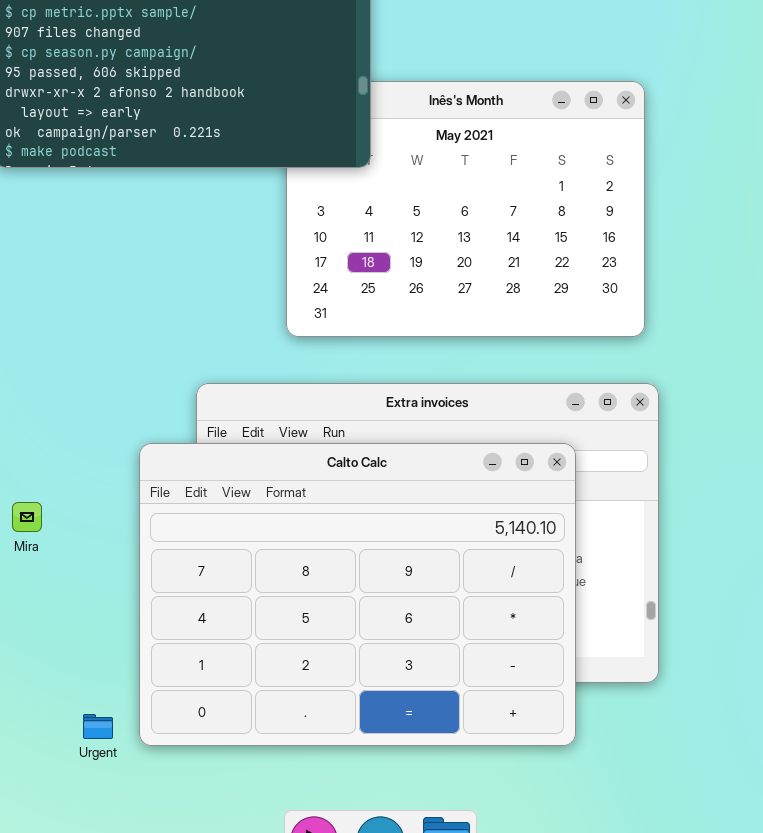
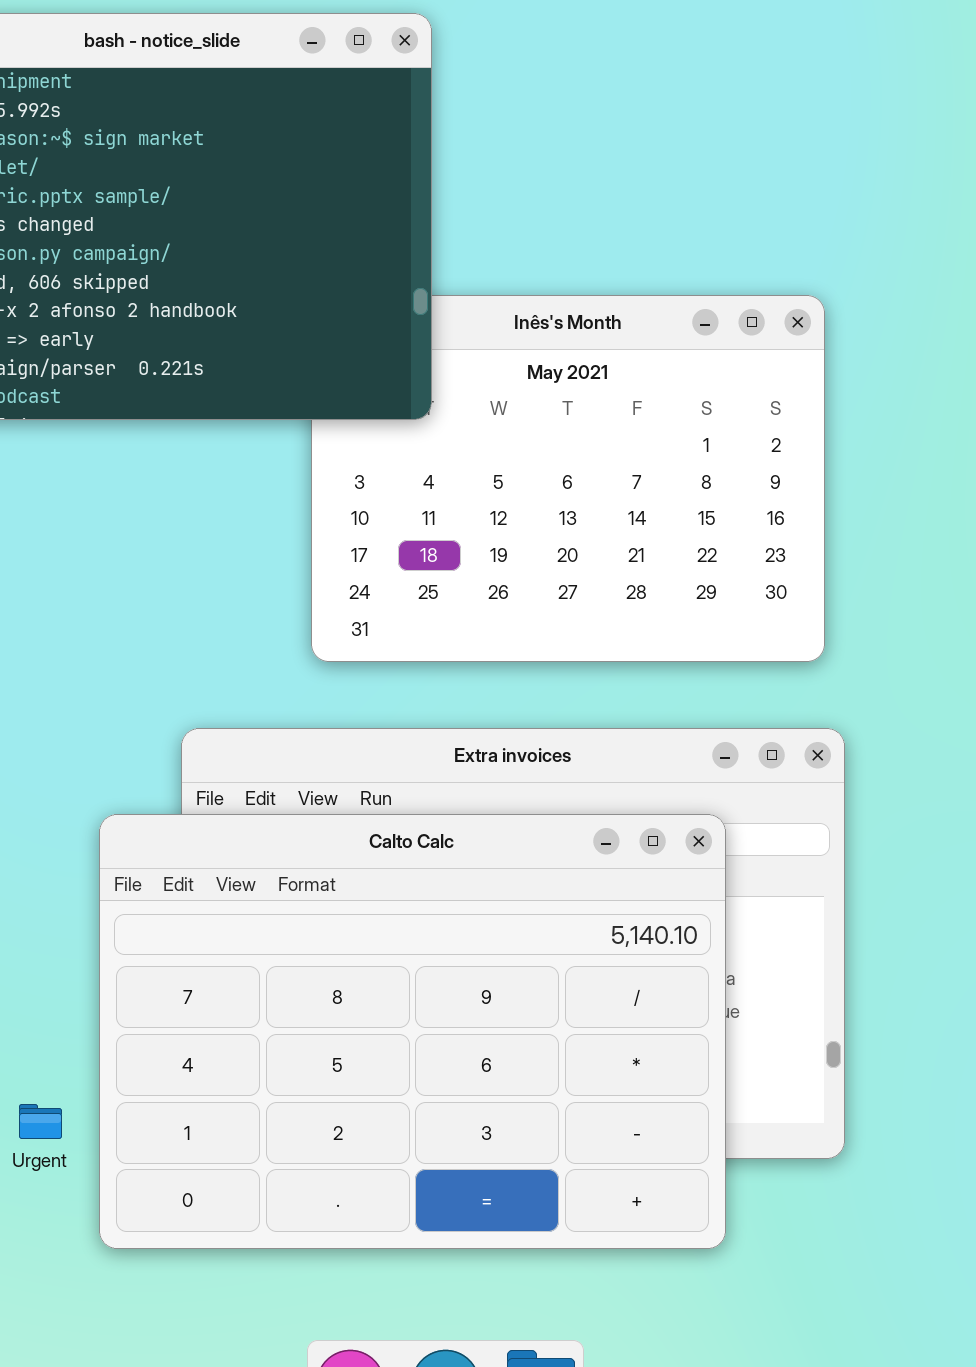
Urgent: [83,714,113,739] -> [19,1104,62,1139], moved

